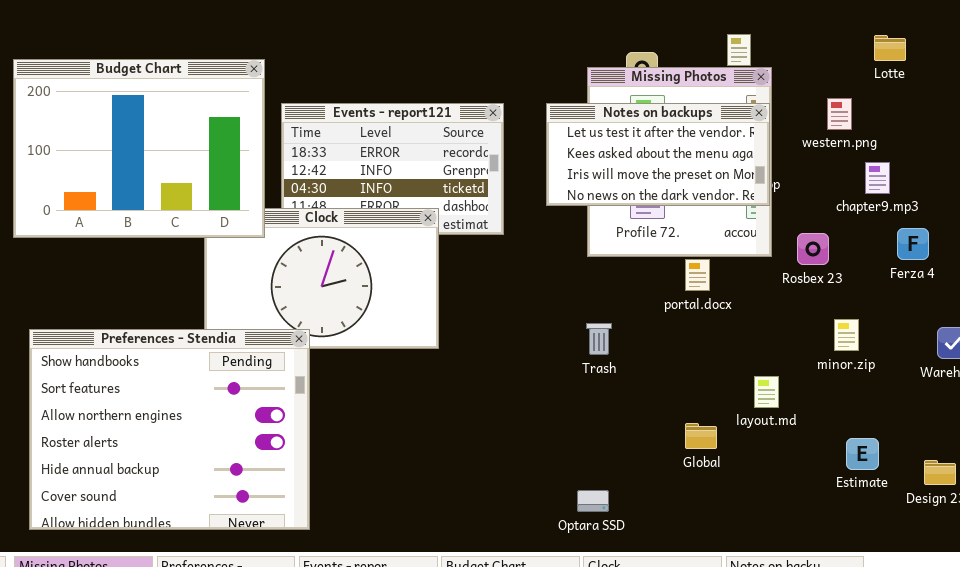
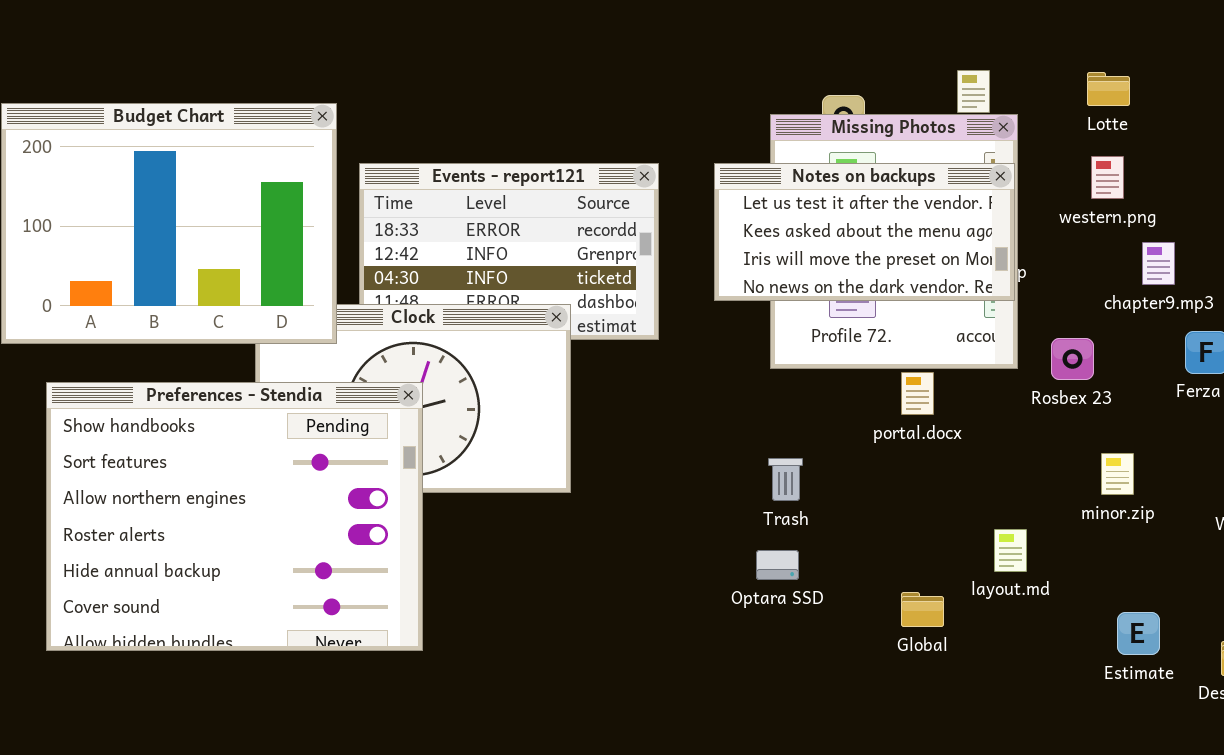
Lotte: [874,35,906,61] -> [1087,72,1130,106], moved
Preferences - Stendia: [29,329,310,530] -> [46,382,423,651], moved
Optara SSD: [577,490,609,512] -> [756,550,799,580], moved

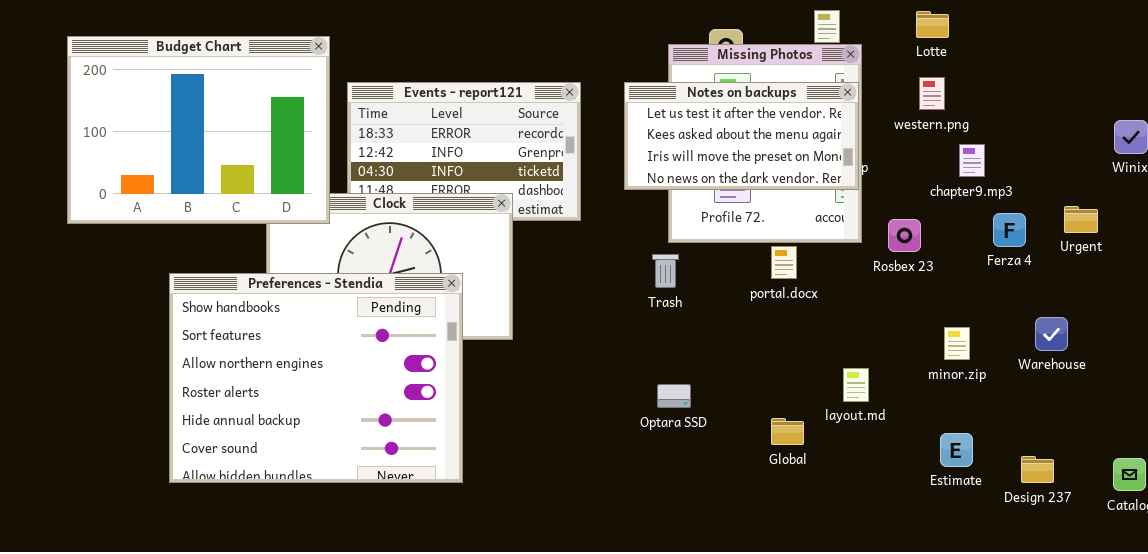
Preferences - Stendia: [46,382,423,651] -> [169,273,463,483], moved
minor.zip: [1101,453,1134,495] -> [944,327,970,360], moved
Trash: [768,458,803,501] -> [652,254,679,288], moved

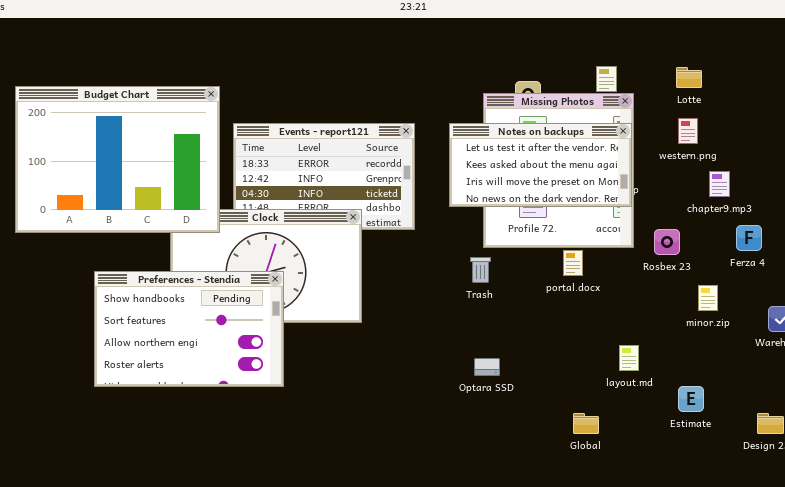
Preferences - Stendia: [169,273,463,483] -> [94,271,284,387], resized
minor.zip: [944,327,970,360] -> [698,285,718,311], moved
Global: [771,418,804,445] -> [573,413,599,434], moved
Estimate: [940,433,973,467] -> [678,386,704,412], moved

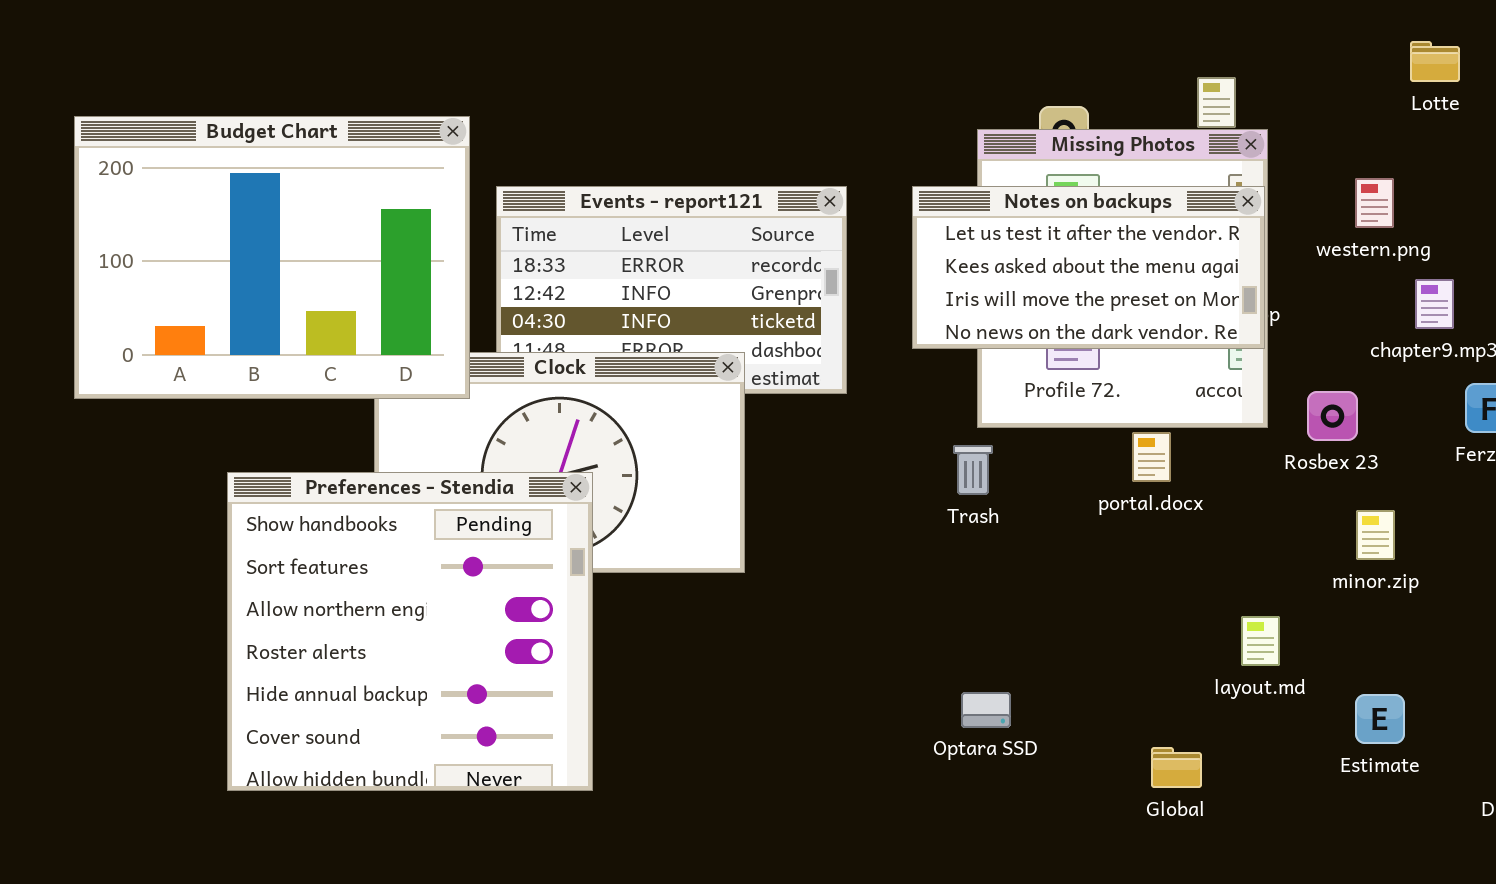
Lotte: [676,67,702,88] -> [1410,41,1460,82], moved
Preferences - Stendia: [94,271,284,387] -> [227,472,593,791], resized
minor.zip: [698,285,718,311] -> [1356,510,1395,560], moved
Optara SSD: [474,358,500,376] -> [961,692,1011,728], moved

